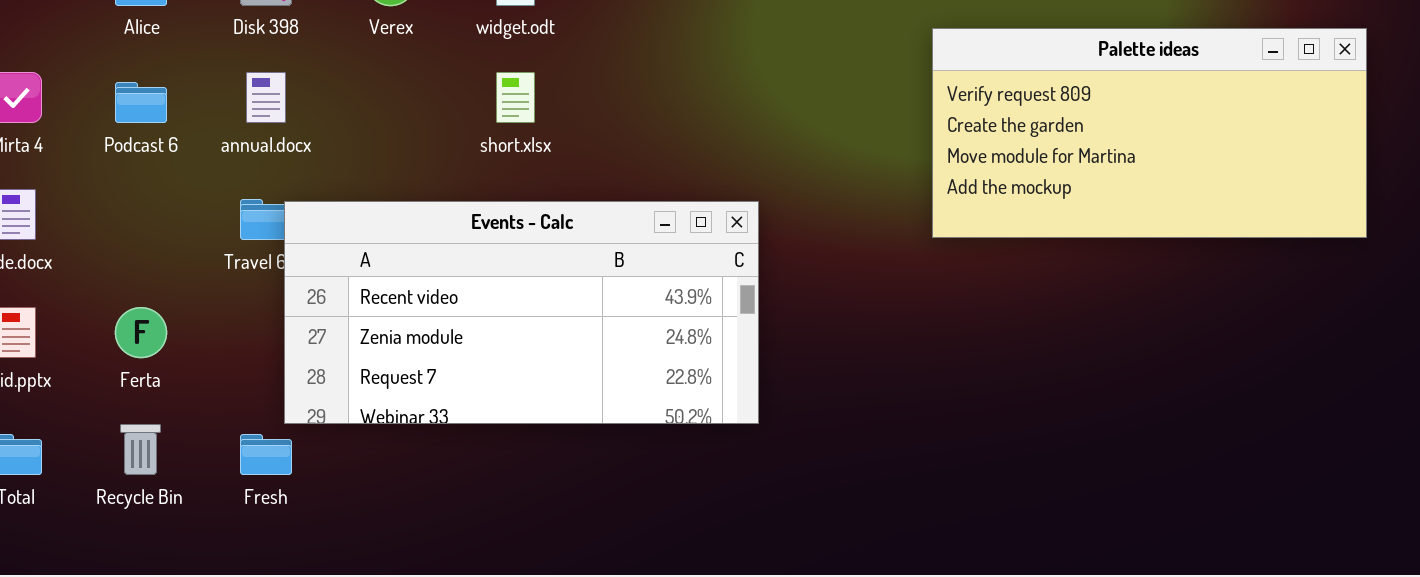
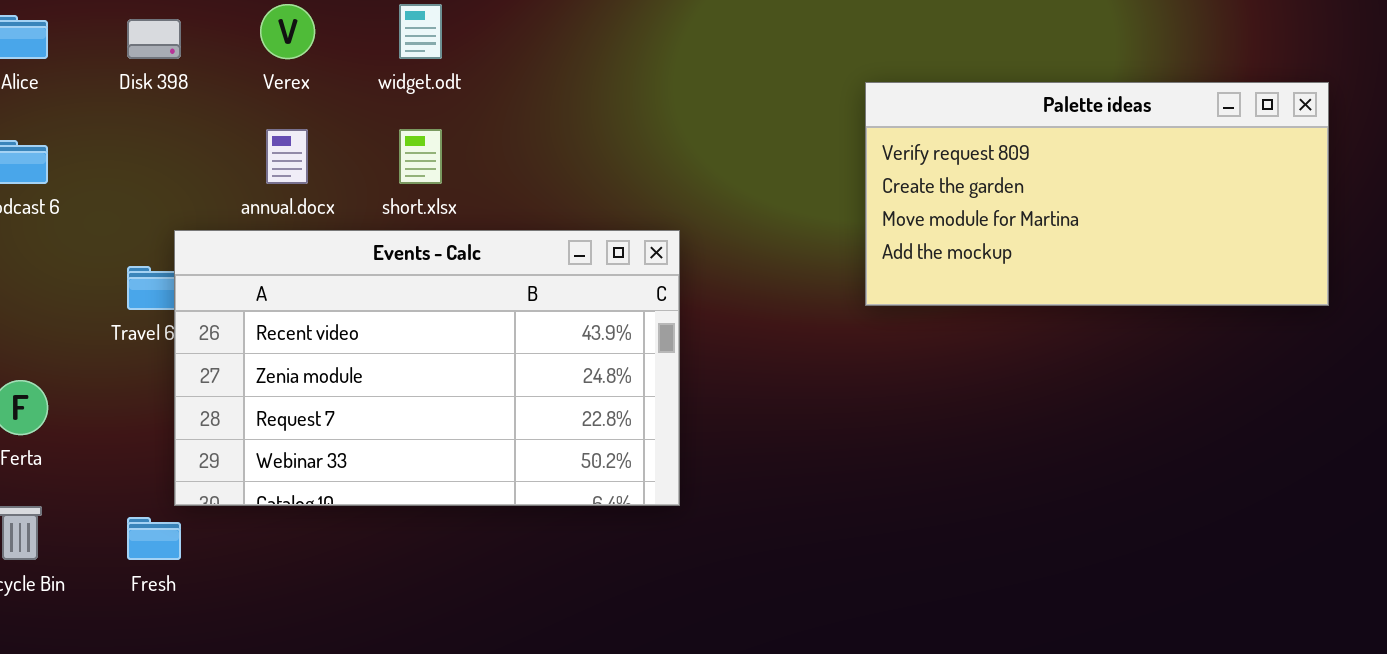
annual.docx: [246,72,286,123] -> [266,129,308,184], moved
Events - Calc: [284,201,759,424] -> [174,230,680,506], resized

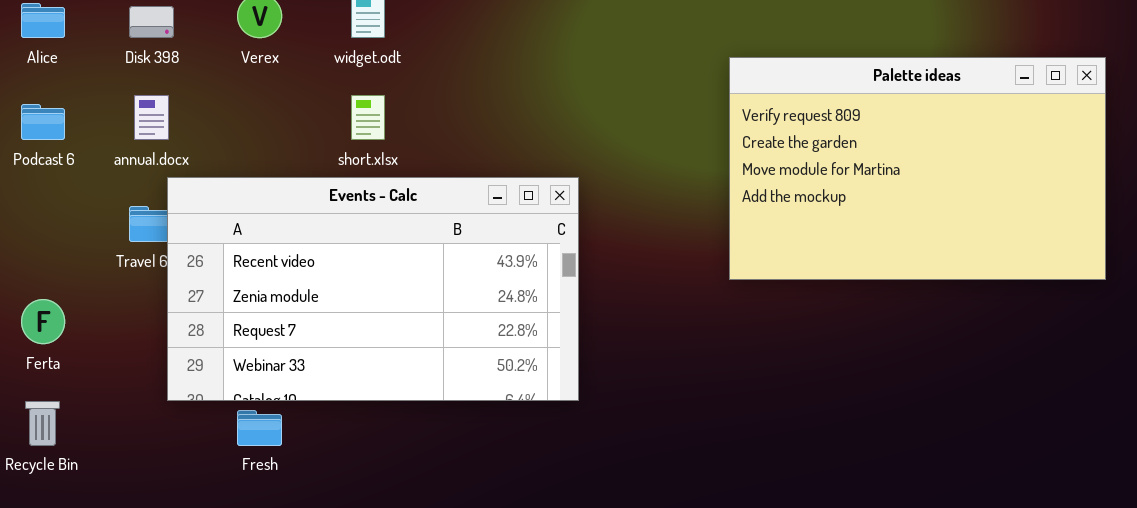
Palette ideas: [865,82,1329,306] -> [729,57,1106,280], resized
annual.docx: [266,129,308,184] -> [134,95,169,140], moved
Fresh: [127,517,181,560] -> [237,410,282,446], moved

